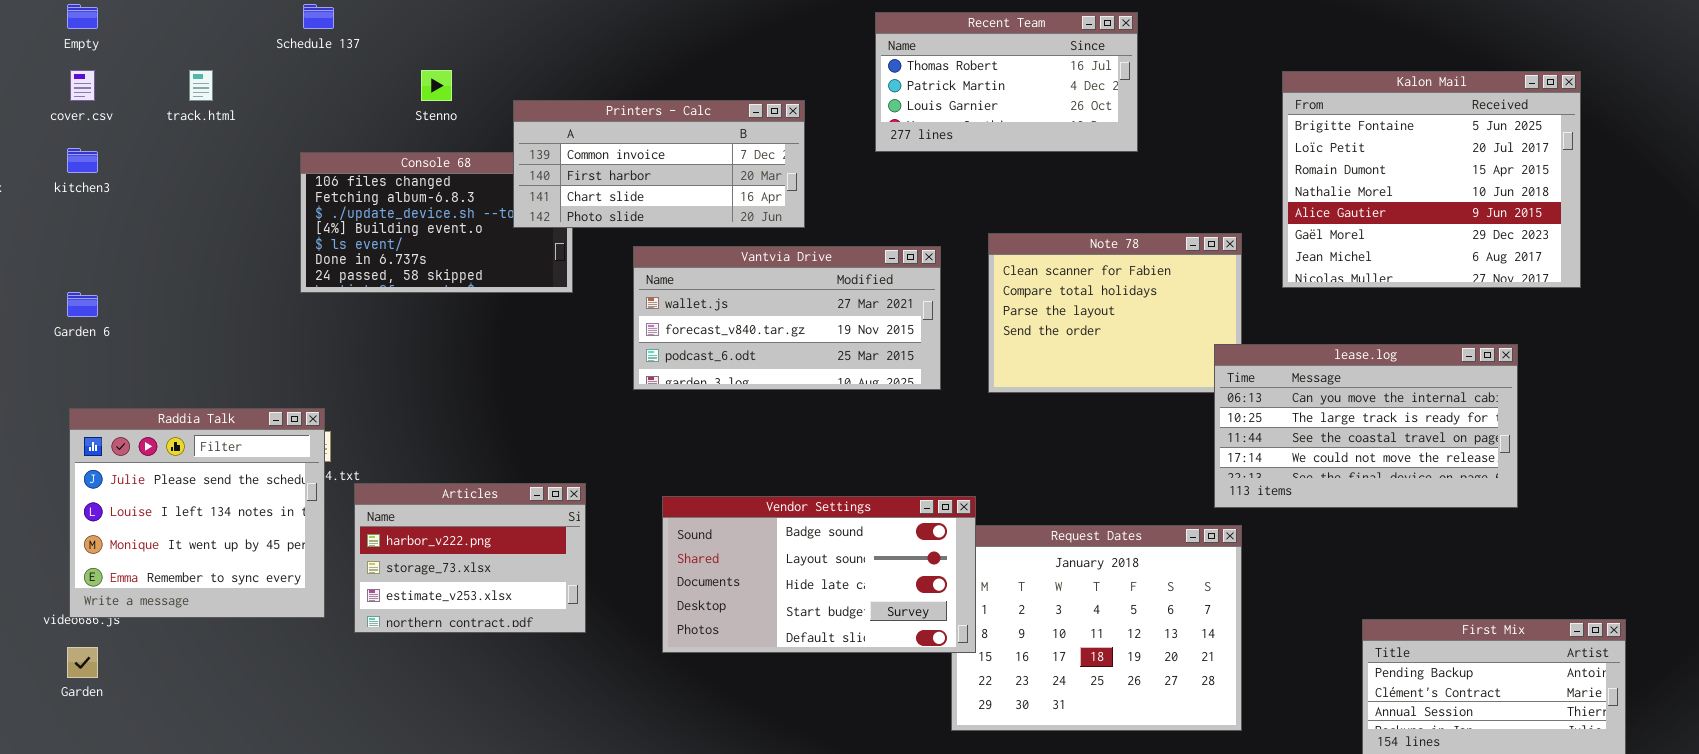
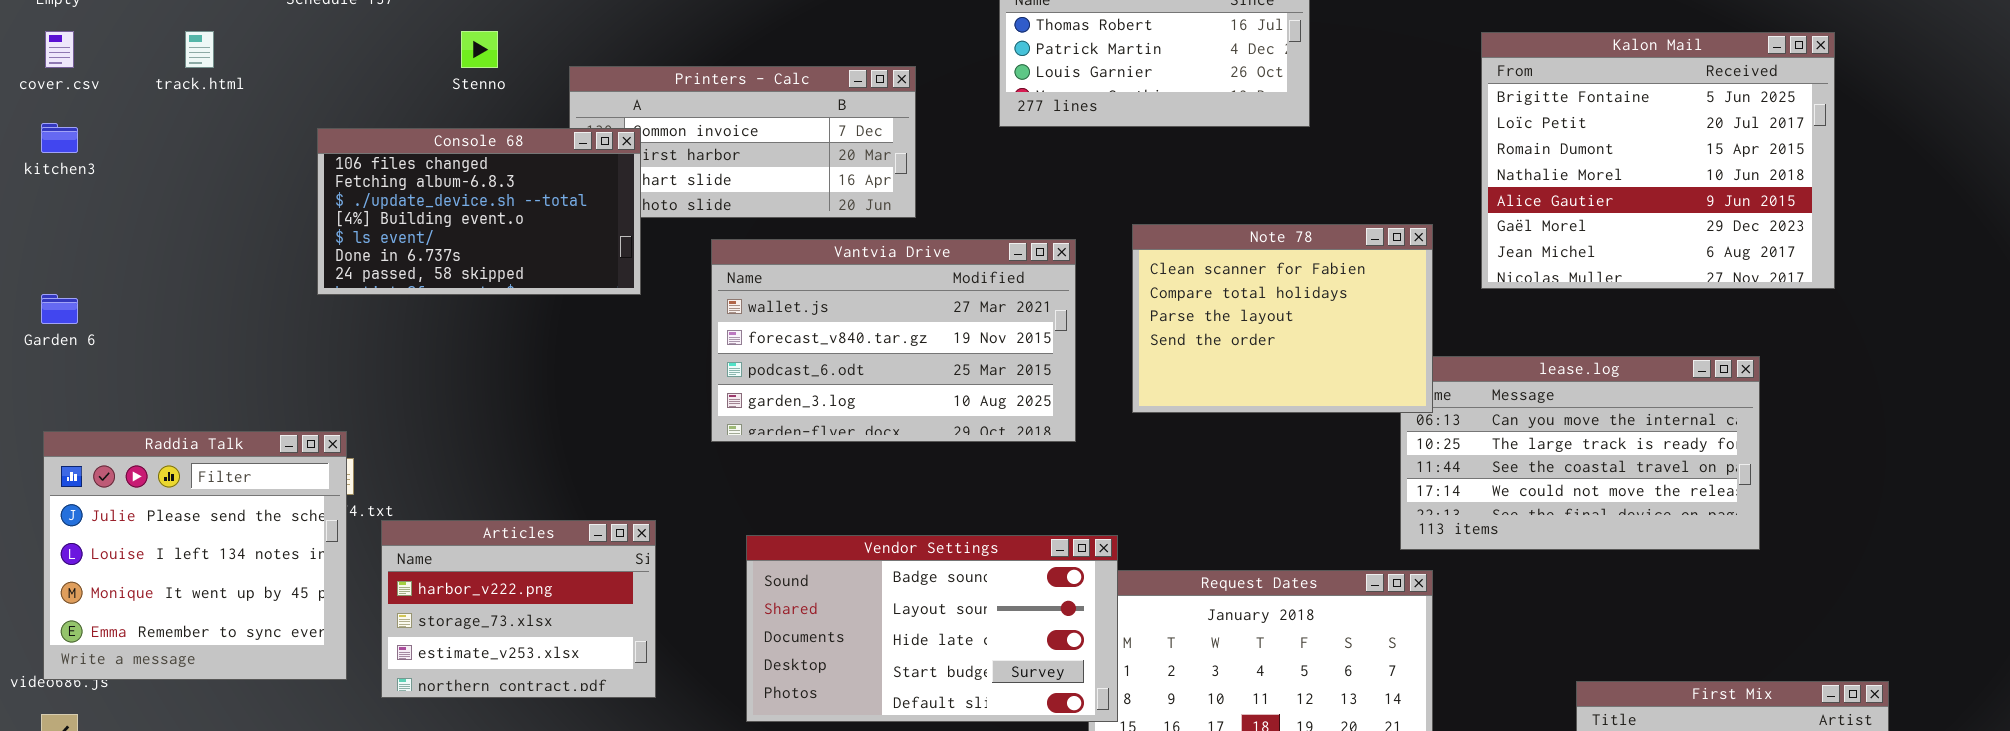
Console 68: [300,152,573,293] -> [317,128,641,295], raised
Note 78: [988,233,1242,393] -> [1132,224,1433,413], raised
Vantvia Drive: [633,246,941,390] -> [711,239,1076,442], resized

